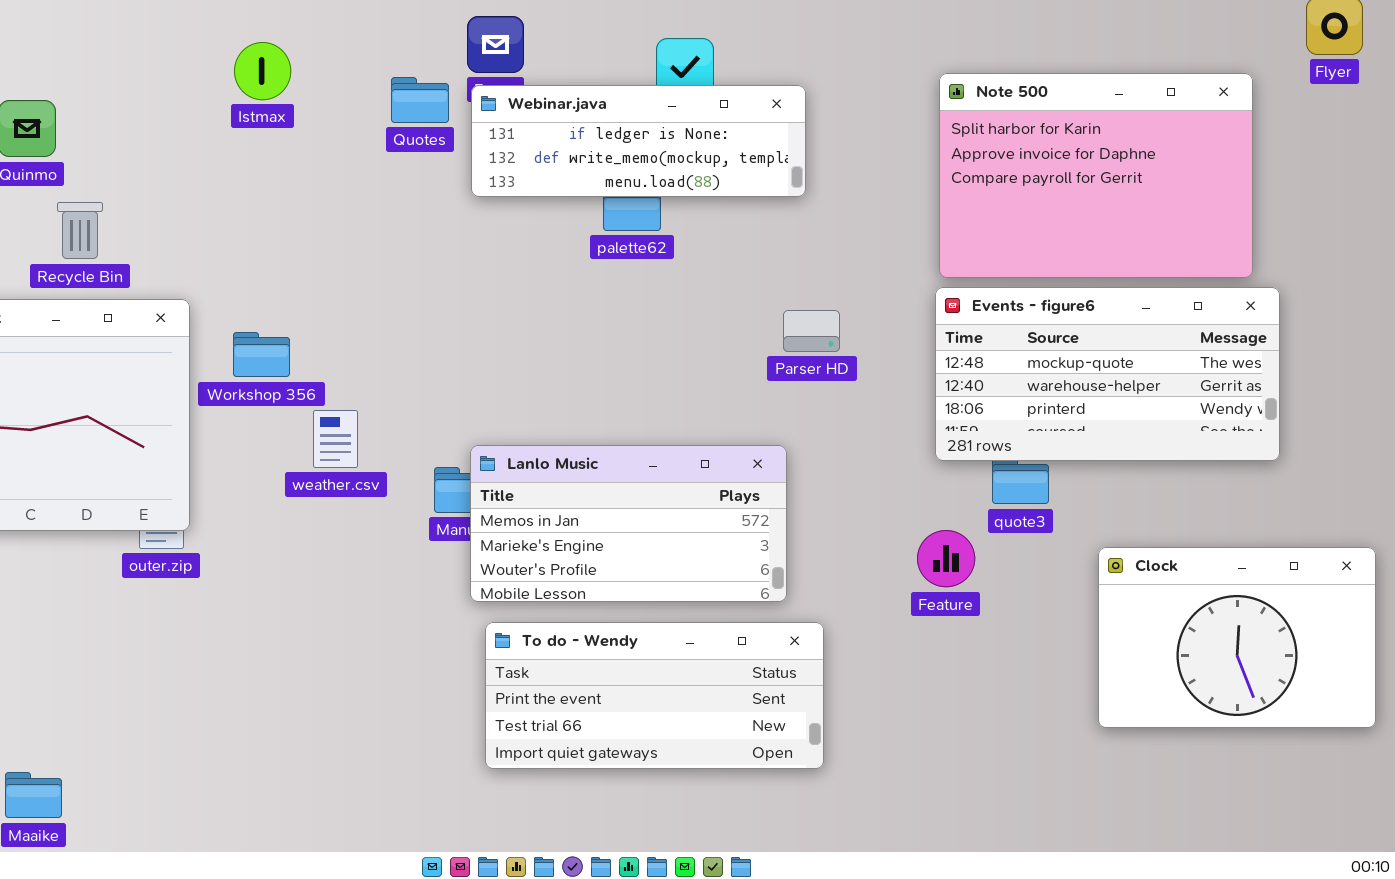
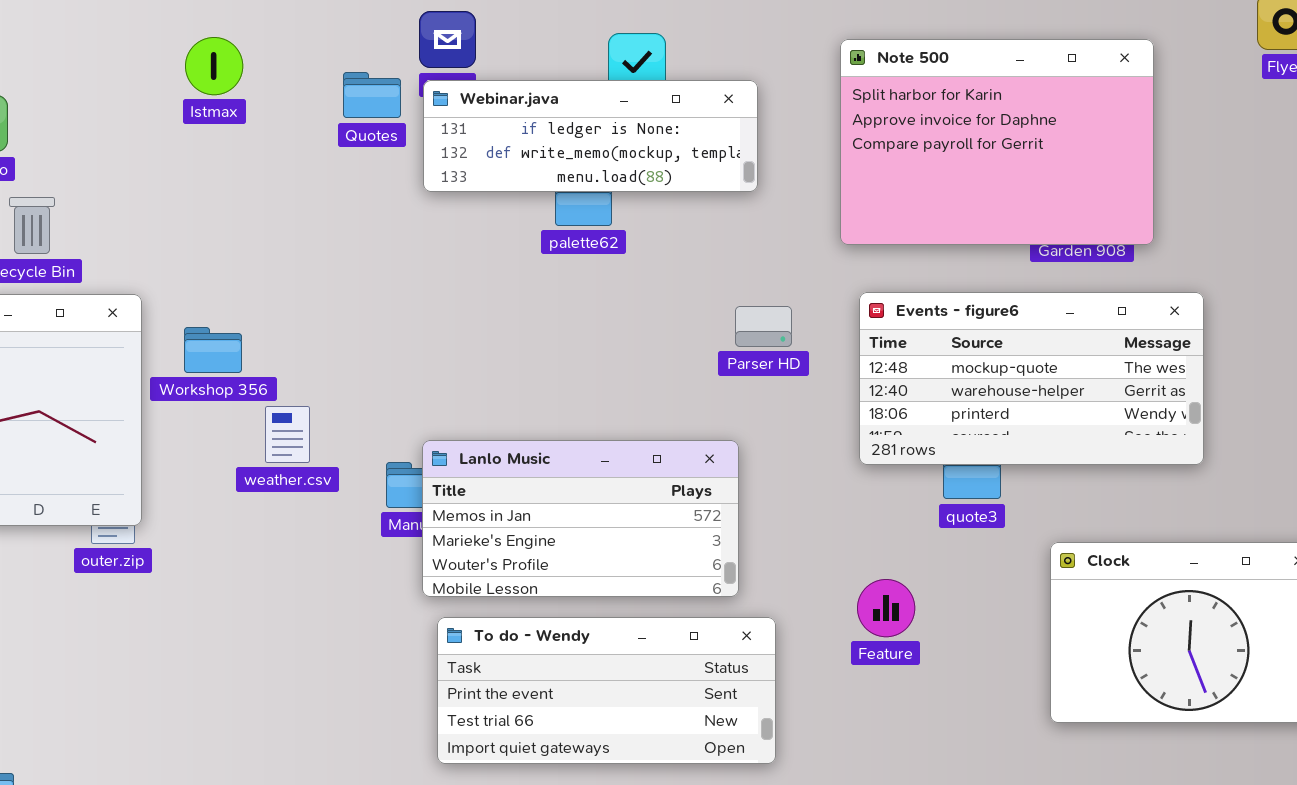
Note 500: [939,73,1253,278] -> [840,39,1154,245], moved
Events - figure6: [935,287,1280,461] -> [859,292,1204,465], moved
Feature: [917,530,975,587] -> [857,579,915,637], moved

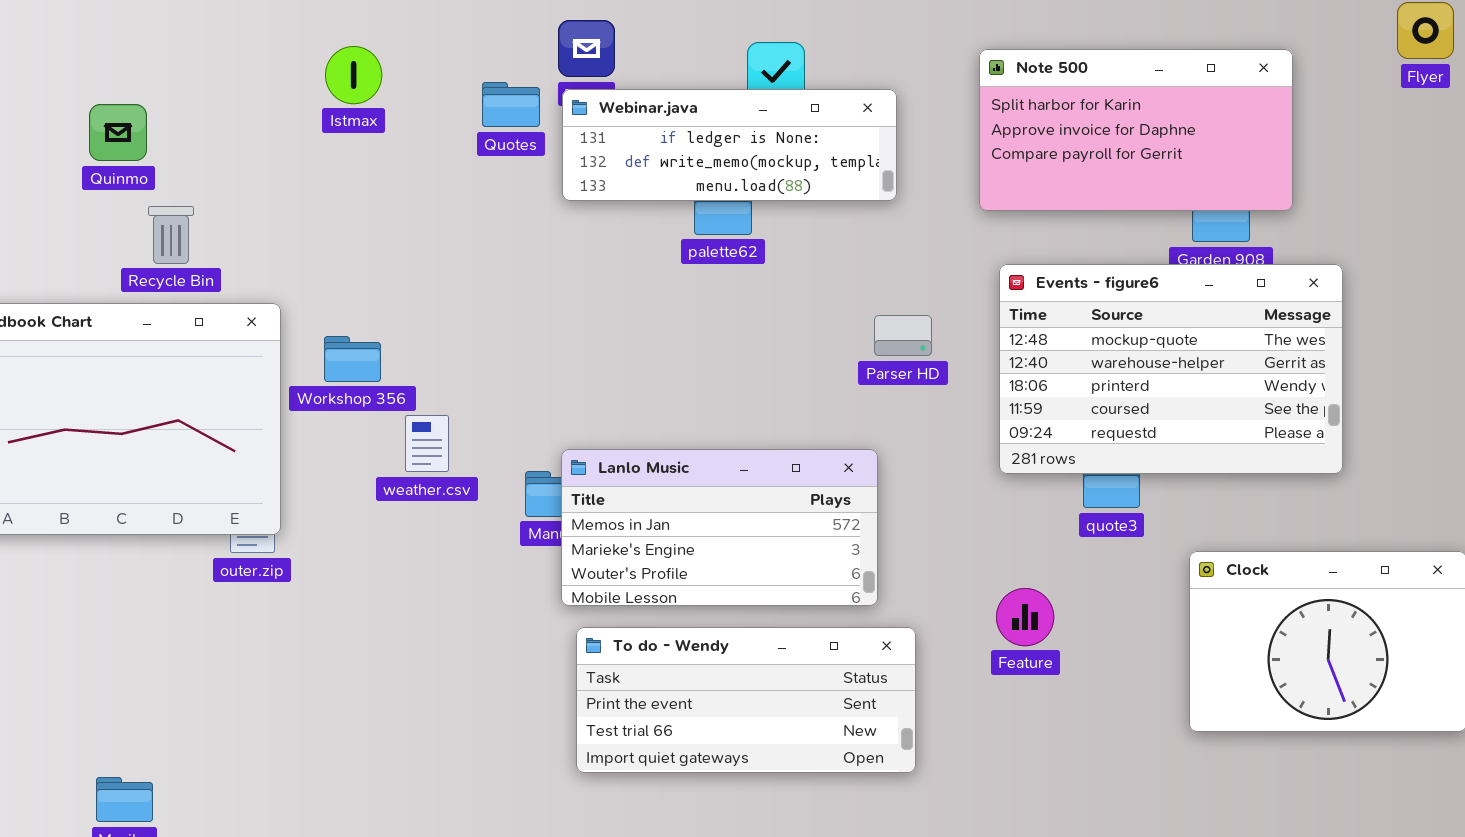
Note 500: [840,39,1154,245] -> [979,49,1293,211], resized
Events - figure6: [859,292,1204,465] -> [999,264,1343,474], resized

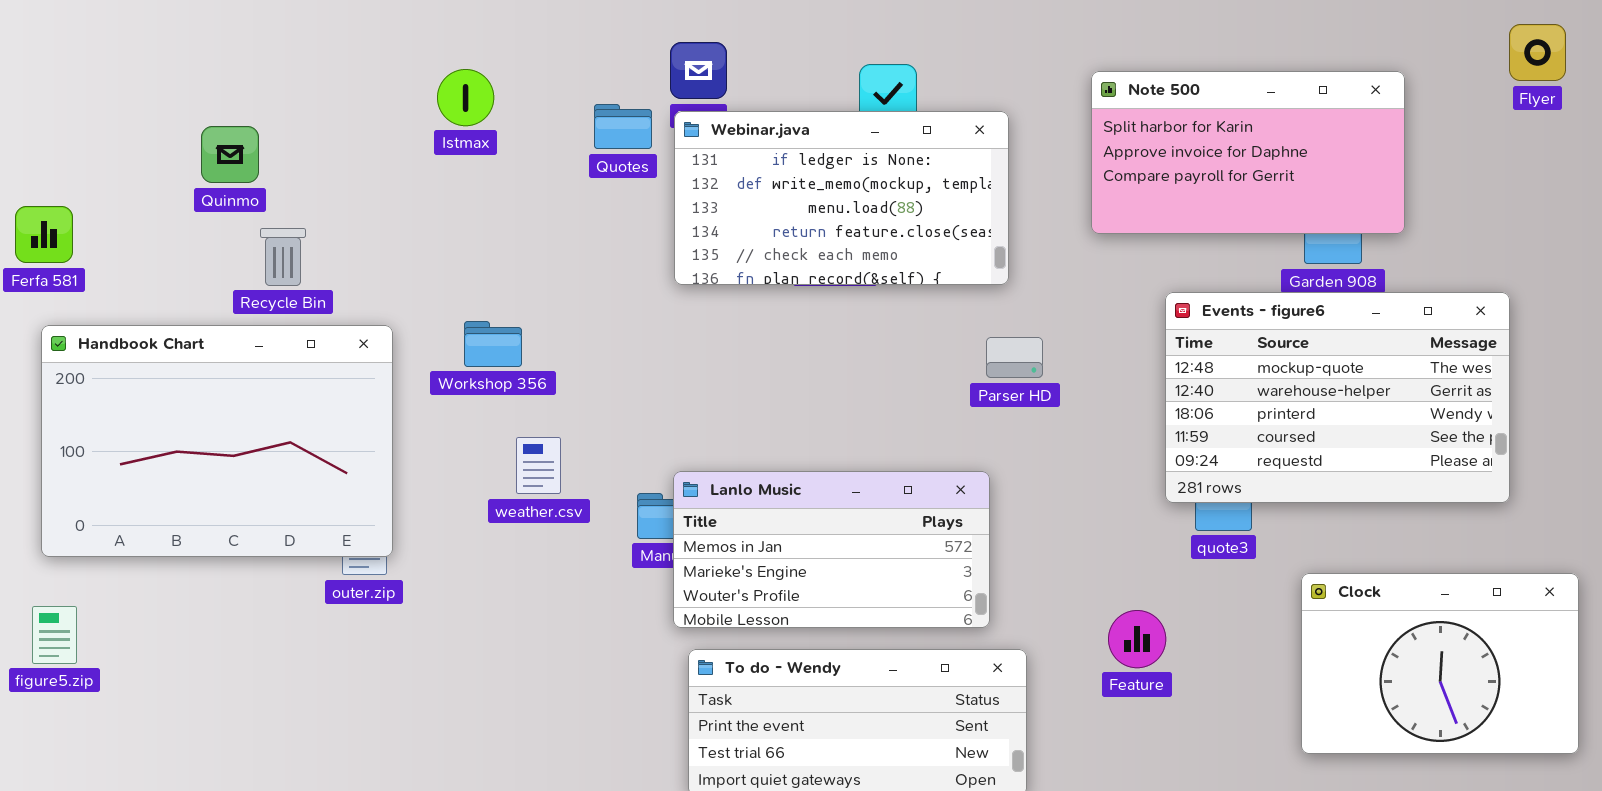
Webinar.java: [562,89,897,201] -> [674,111,1009,285], resized
Events - figure6: [999,264,1343,474] -> [1165,292,1510,503], moved
Workshop 356: [324,336,381,382] -> [464,321,522,367], moved

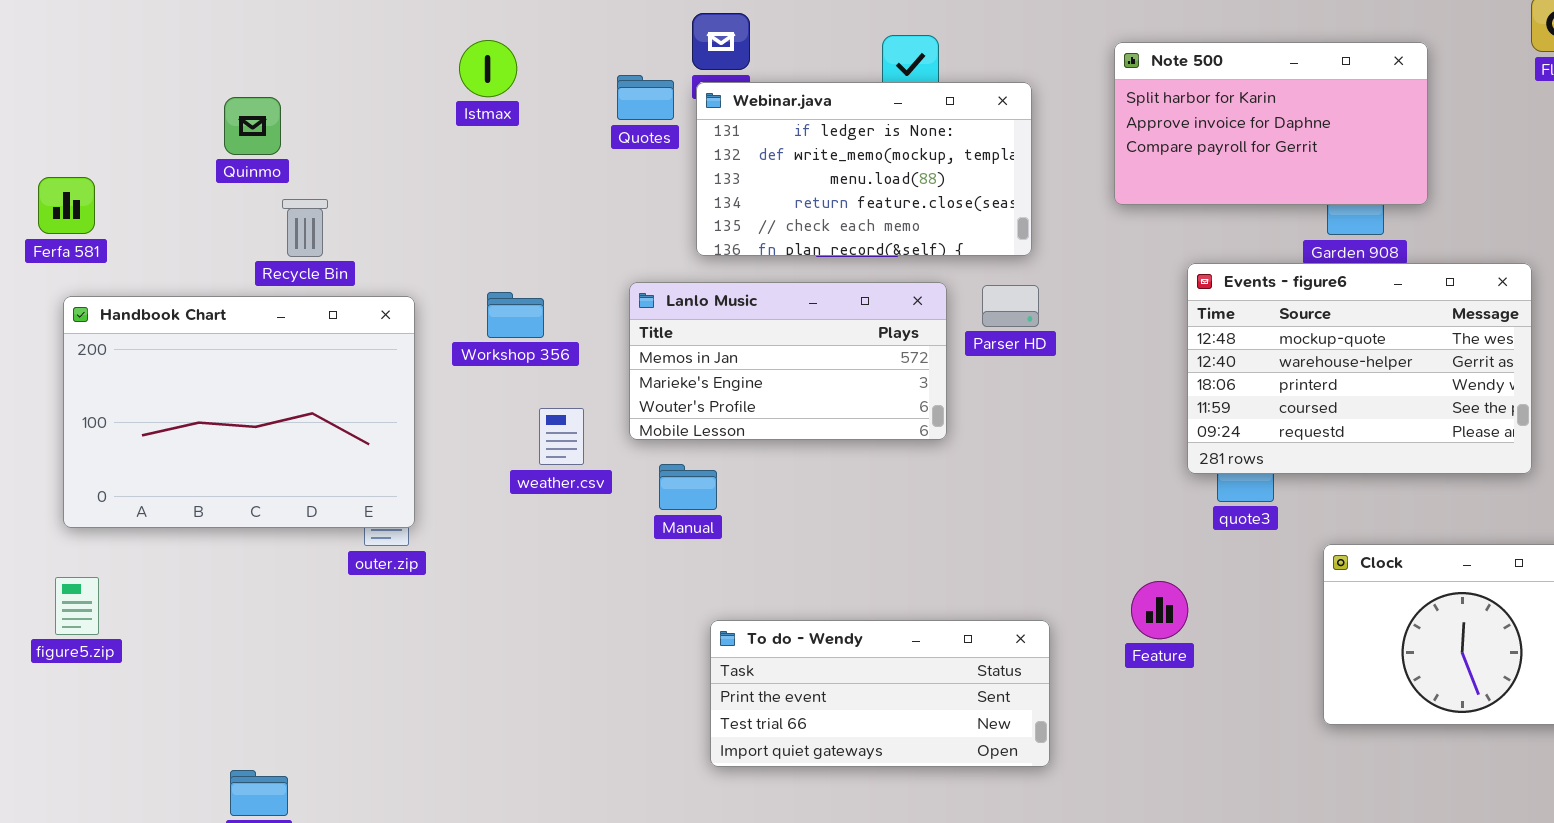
Parser HD: [986,337,1043,378] -> [982,285,1039,327], moved
Lanlo Music: [673,471,990,628] -> [629,282,947,440], moved

